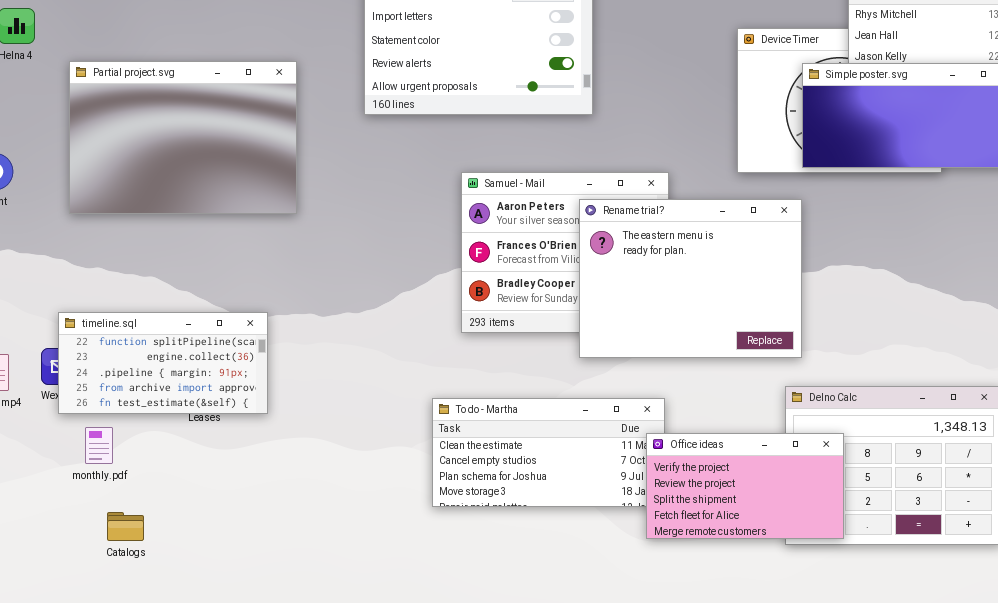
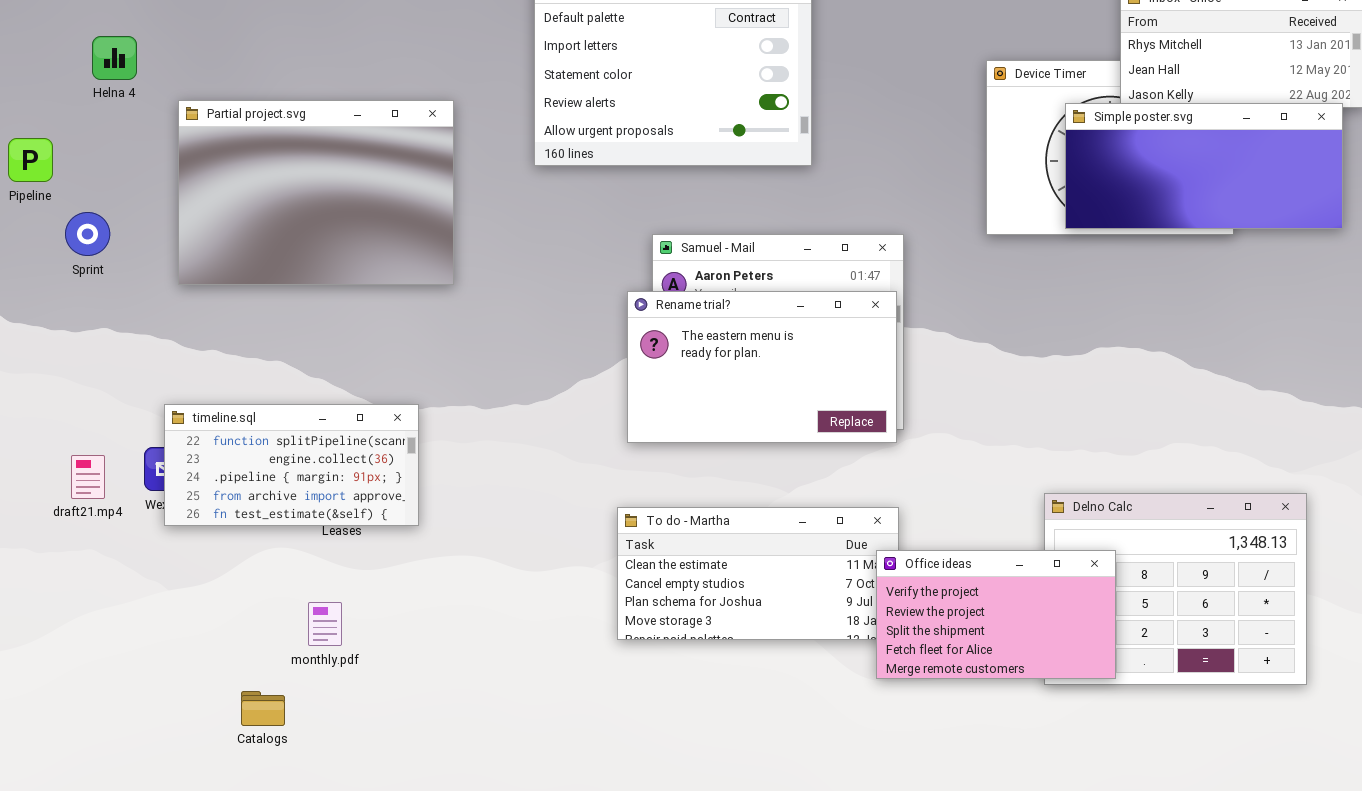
Rename trial?: [579,199,802,358] -> [627,291,897,443], moved, resized
monthly.pdf: [85,427,113,464] -> [308,602,342,646], moved
Catalogs: [107,512,144,541] -> [241,691,285,726], moved

